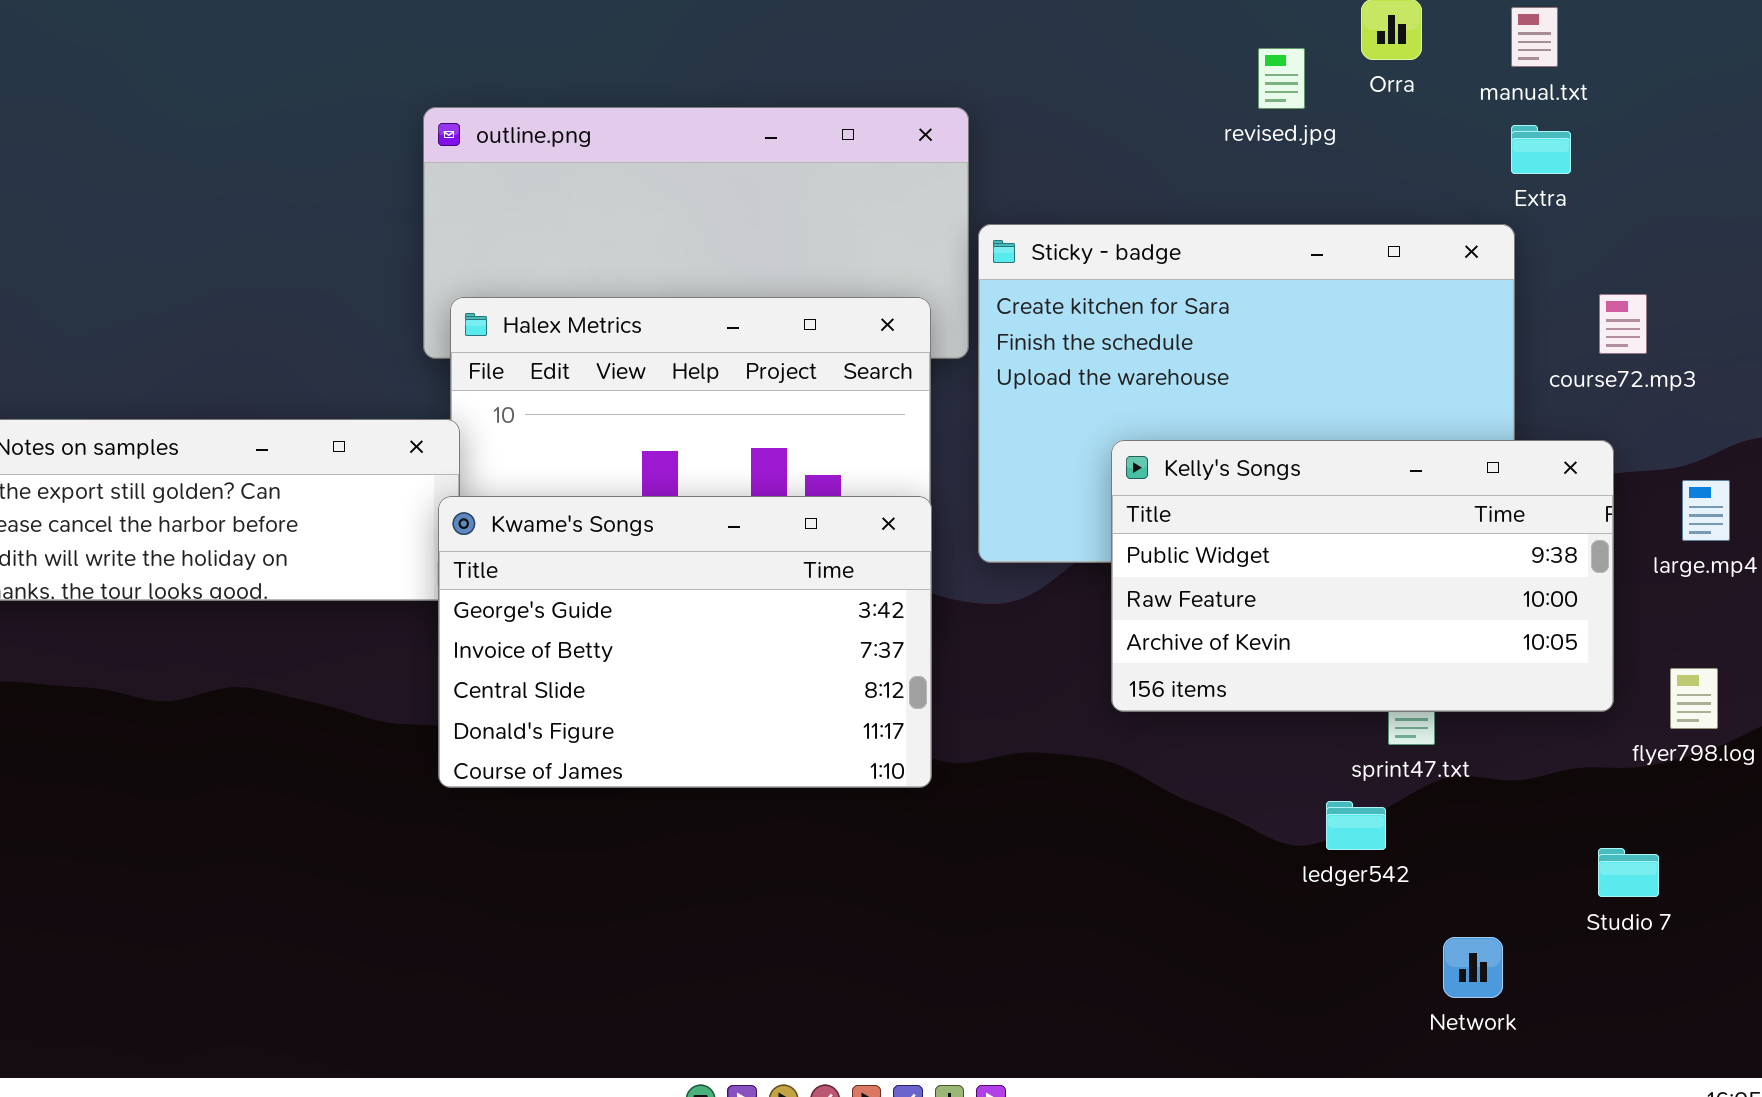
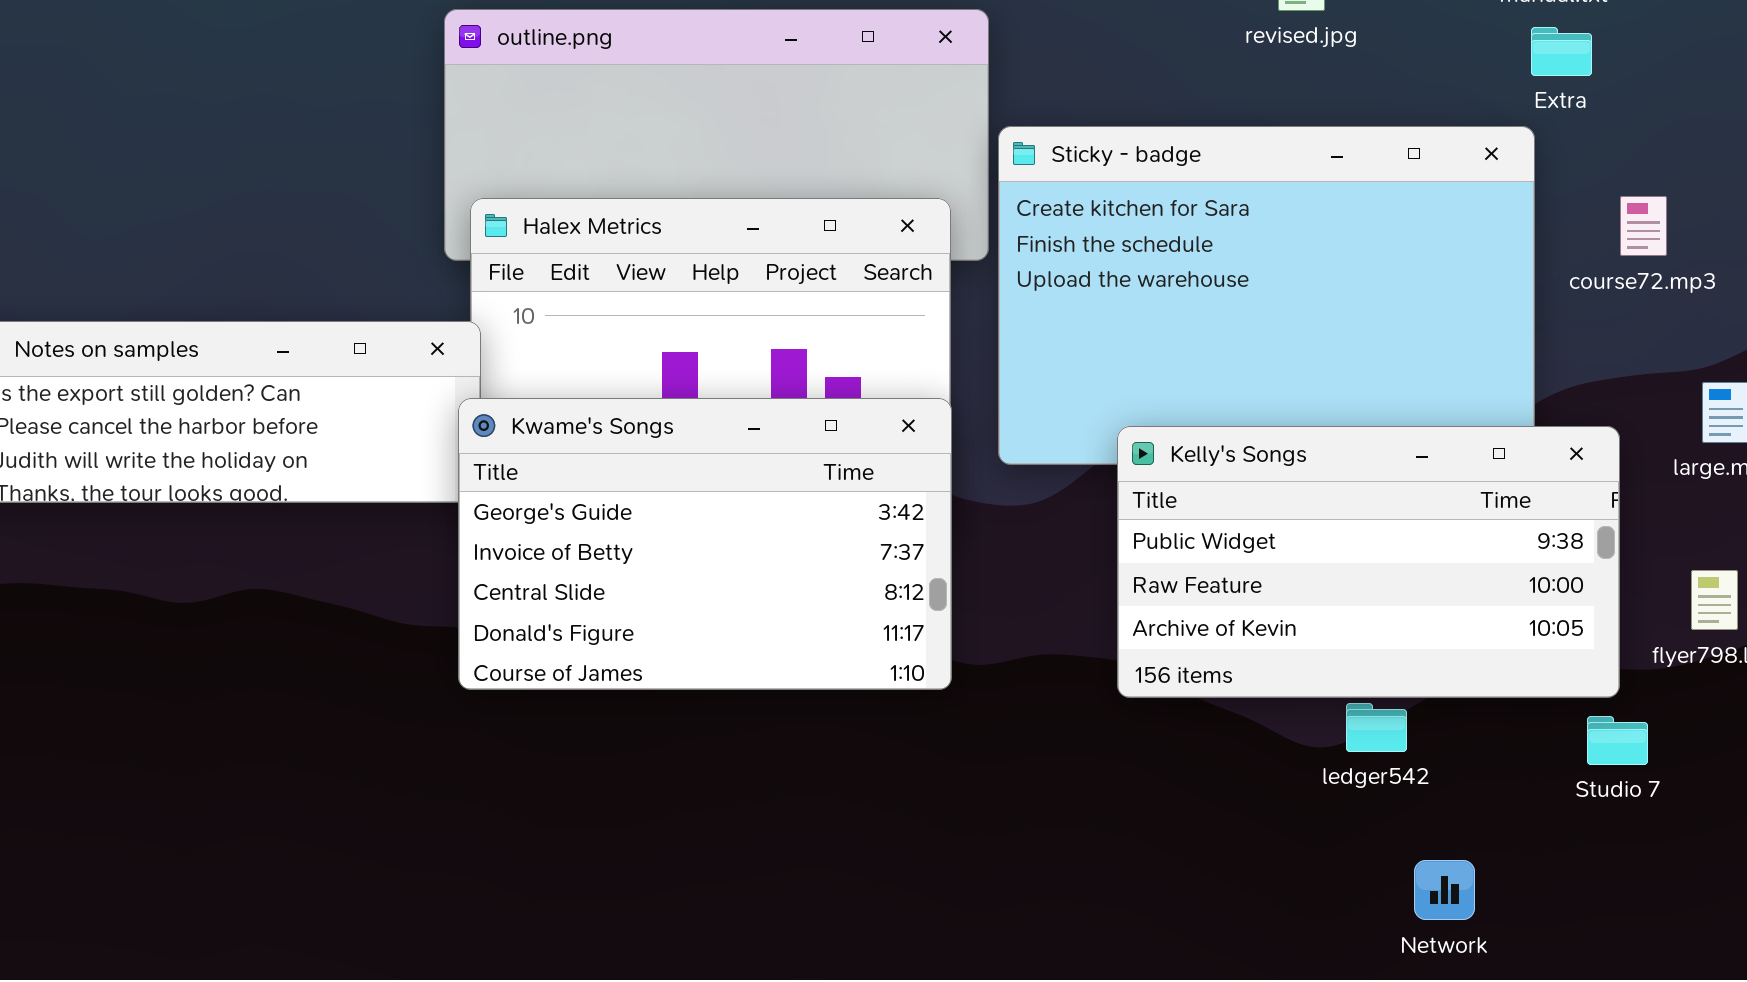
Kelly's Songs: [1111,440,1614,712] -> [1117,426,1620,698], moved
Studio 7: [1598,848,1659,897] -> [1587,716,1648,765], moved
Network: [1443,937,1503,998] -> [1414,860,1475,920], moved

